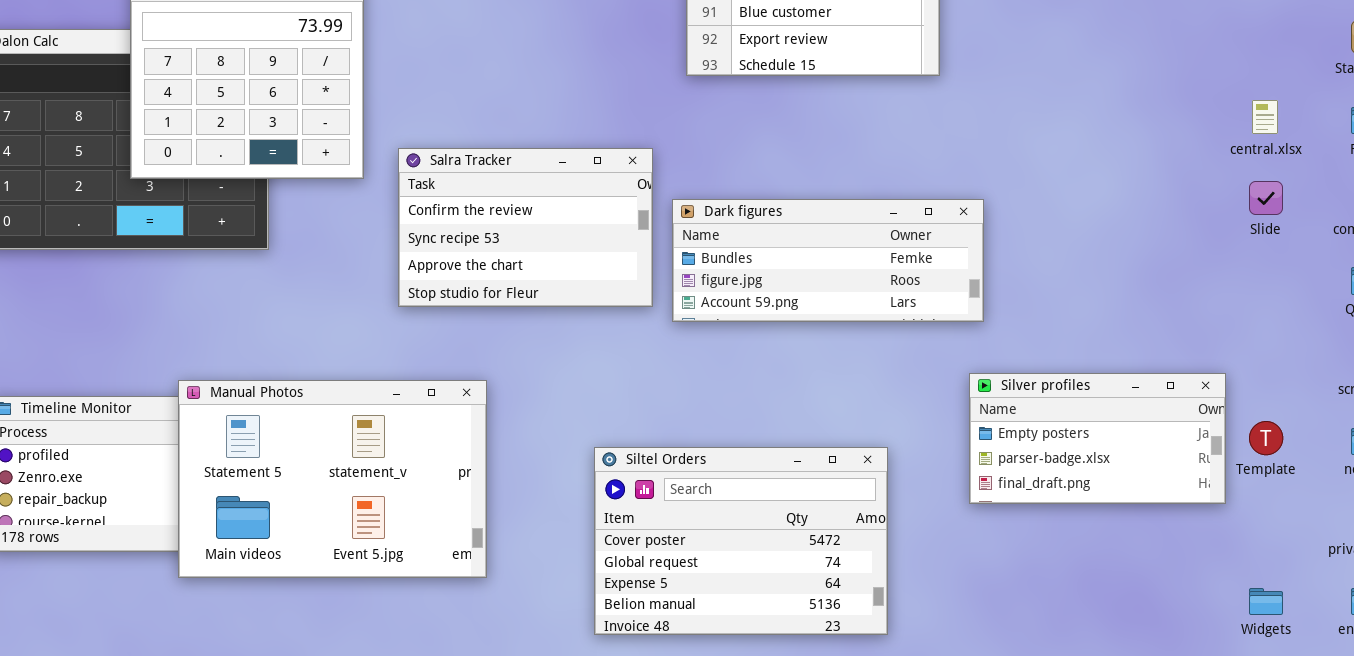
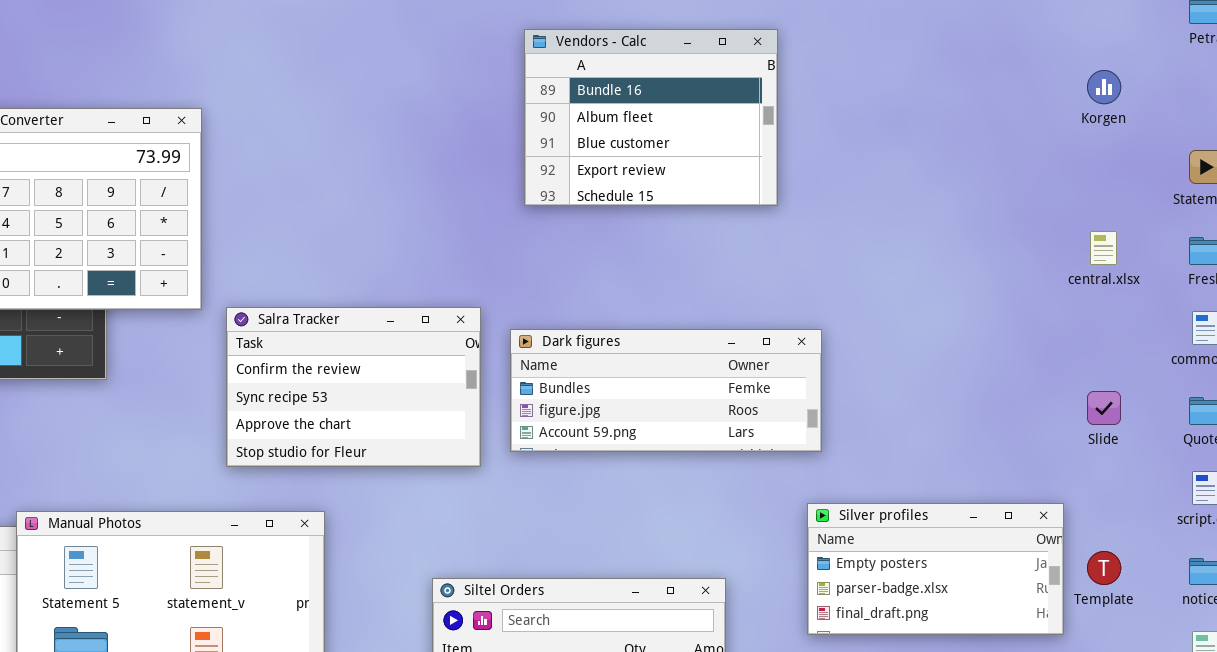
Salra Tracker: [398,148,653,307] -> [226,307,481,467], moved
Slide: [1249,181,1283,215] -> [1087,391,1121,425], moved

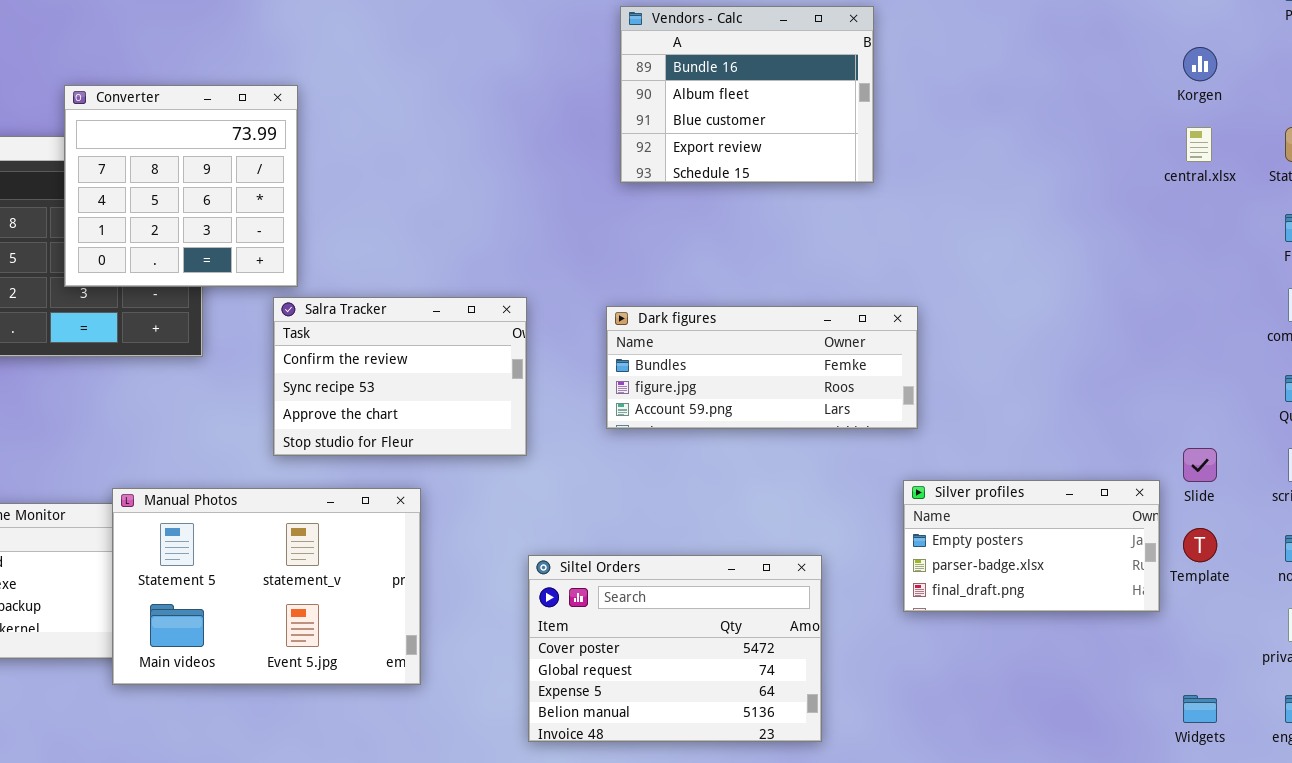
central.xlsx: [1090,231,1117,265] -> [1186,127,1212,162], moved
Salra Tracker: [226,307,481,467] -> [273,297,527,456], moved
Slide: [1087,391,1121,425] -> [1183,448,1217,482], moved

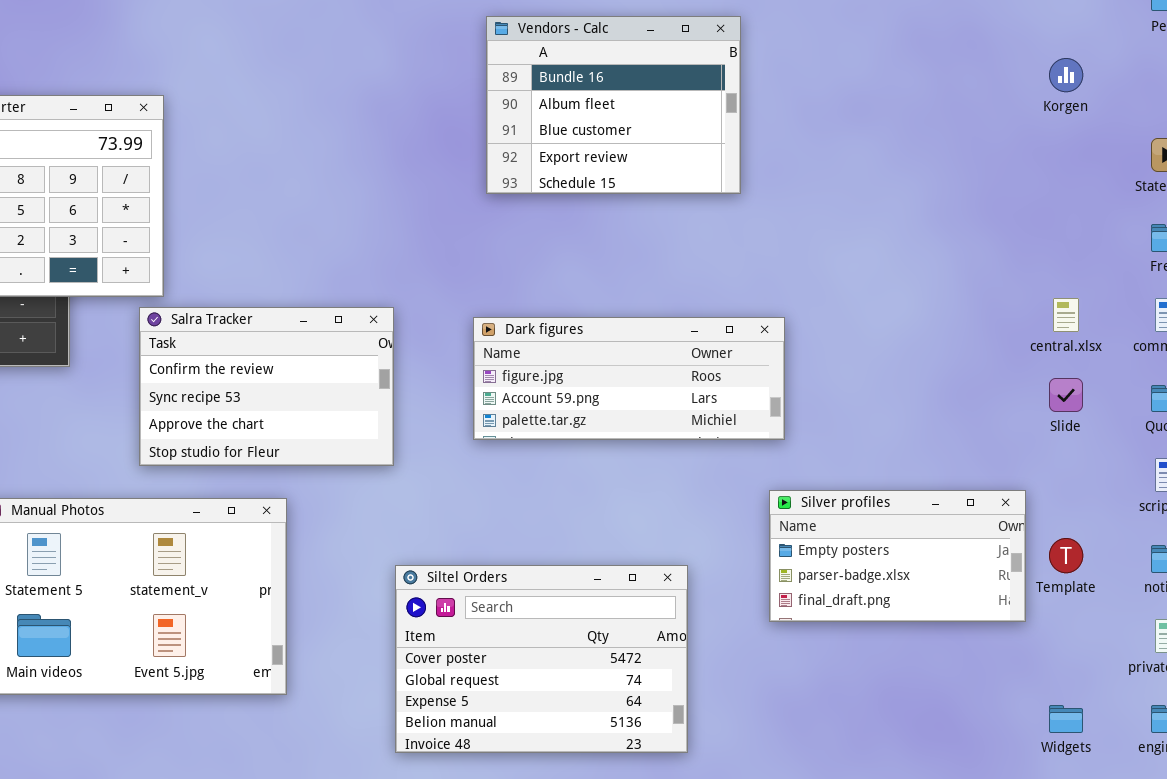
central.xlsx: [1186,127,1212,162] -> [1053,298,1079,332], moved
Dark figures: [606,306,918,429] -> [473,317,785,440], scrolled down 1 row
Slide: [1183,448,1217,482] -> [1049,378,1083,412], moved

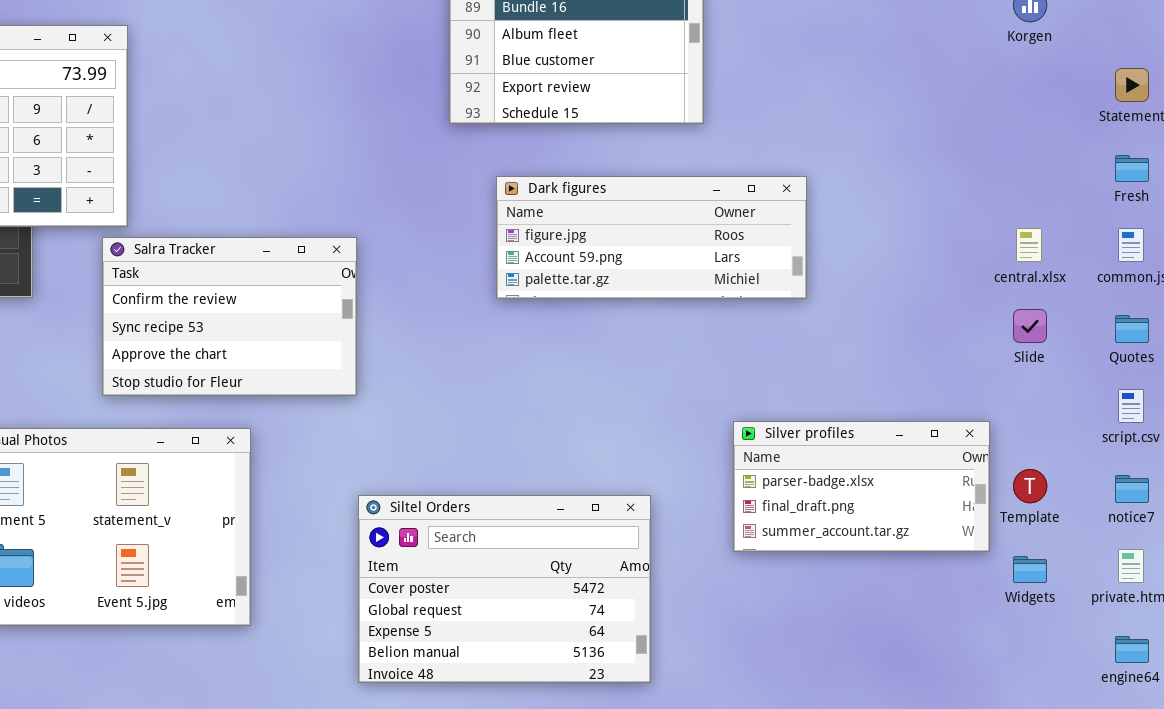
Dark figures: [473,317,785,440] -> [496,176,807,299], moved
Silver profiles: [769,490,1026,622] -> [733,421,990,552], scrolled down 1 row
Widgets: [1049,705,1083,733] -> [1013,556,1047,583], moved

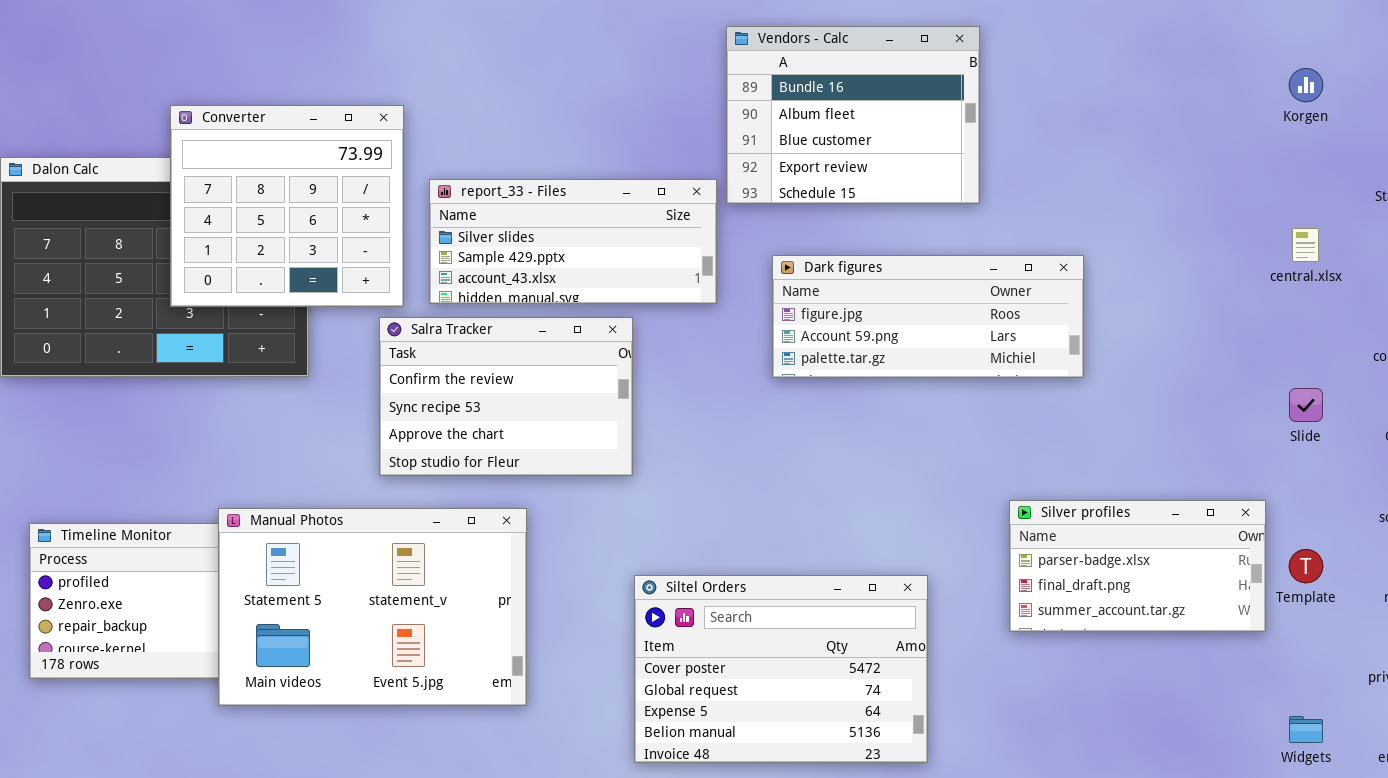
report_33 - Files: none -> [429,179,717,304], opened
central.xlsx: [1016,228,1042,262] -> [1292,228,1319,262], moved
Widgets: [1013,556,1047,583] -> [1289,716,1323,743], moved

